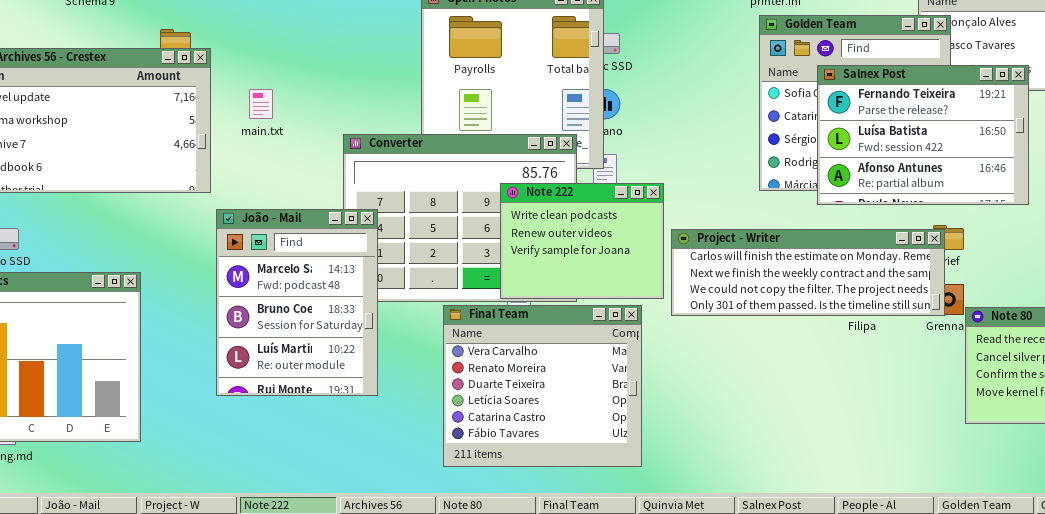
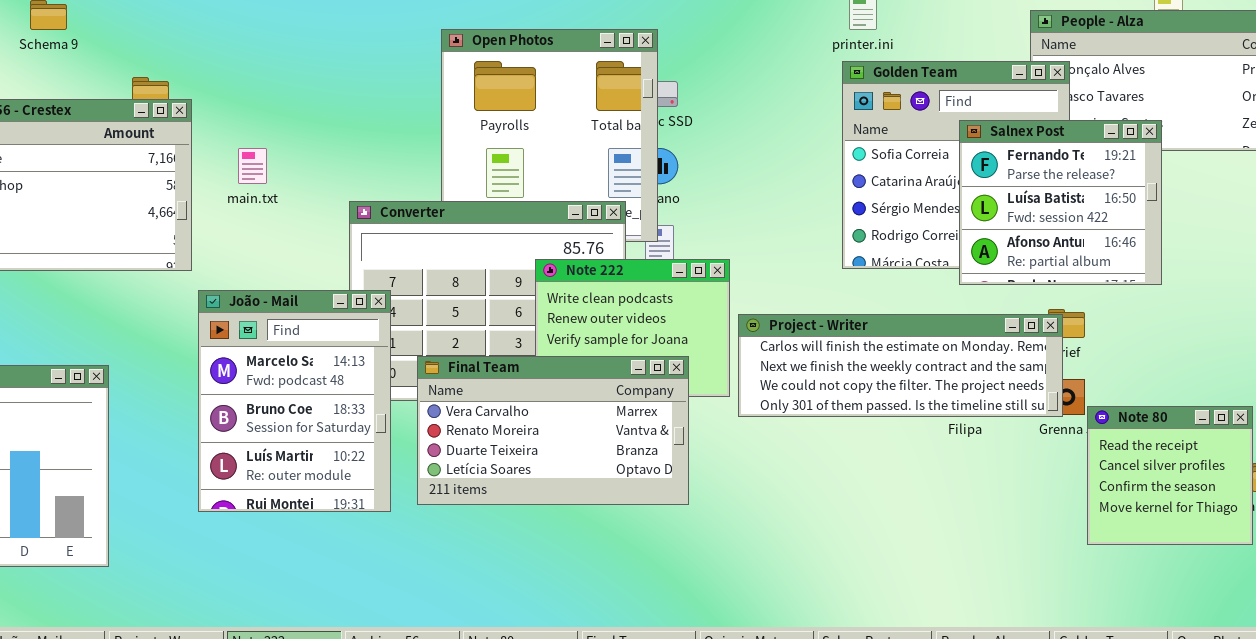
Salnex Post: [817,65,1029,205] -> [959,120,1162,285], resized
Final Team: [443,305,642,467] -> [417,356,689,505], moved, resized

